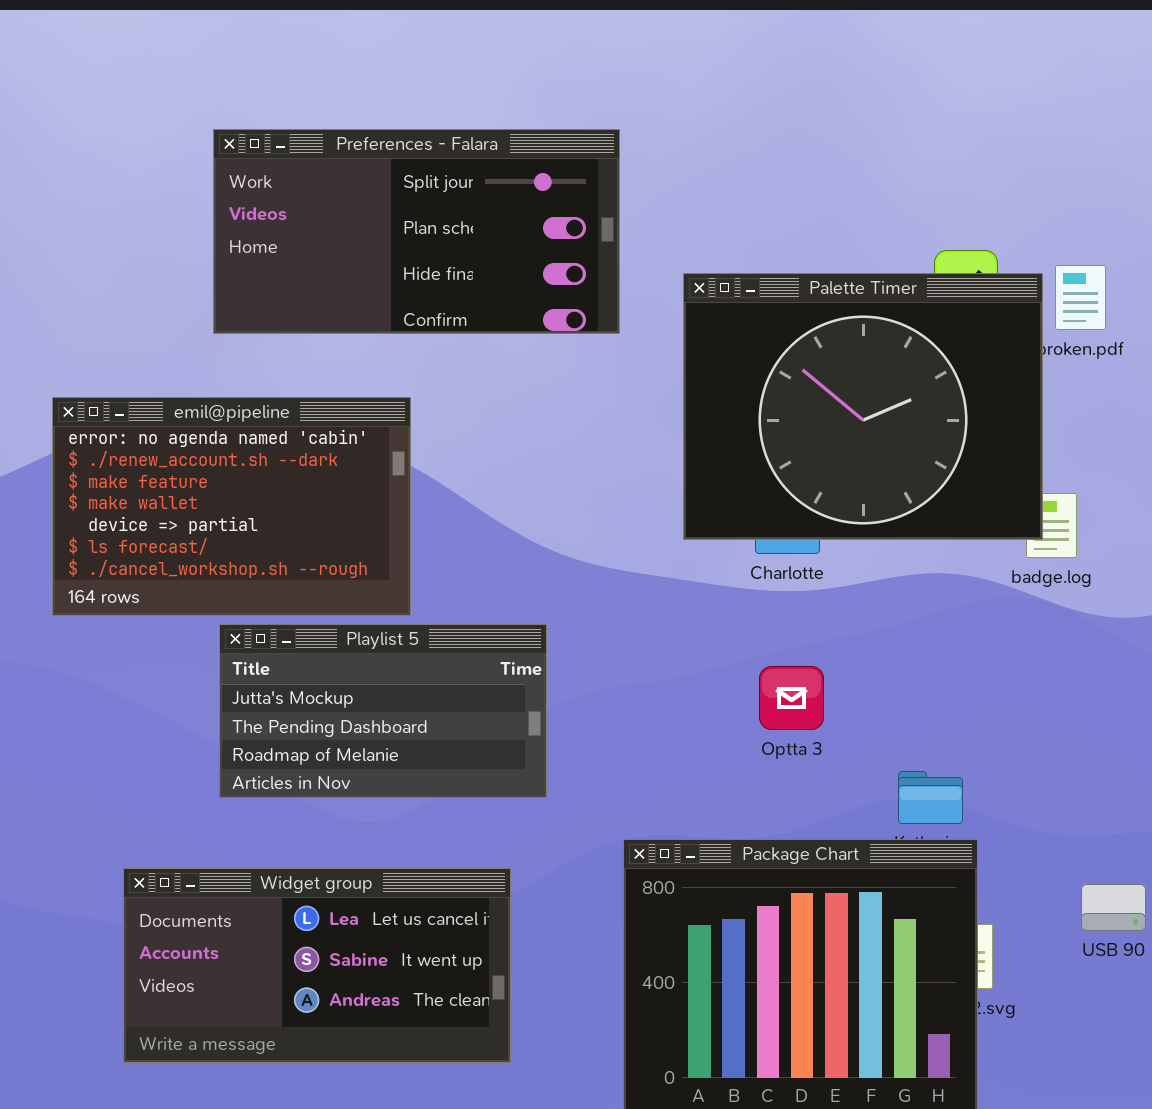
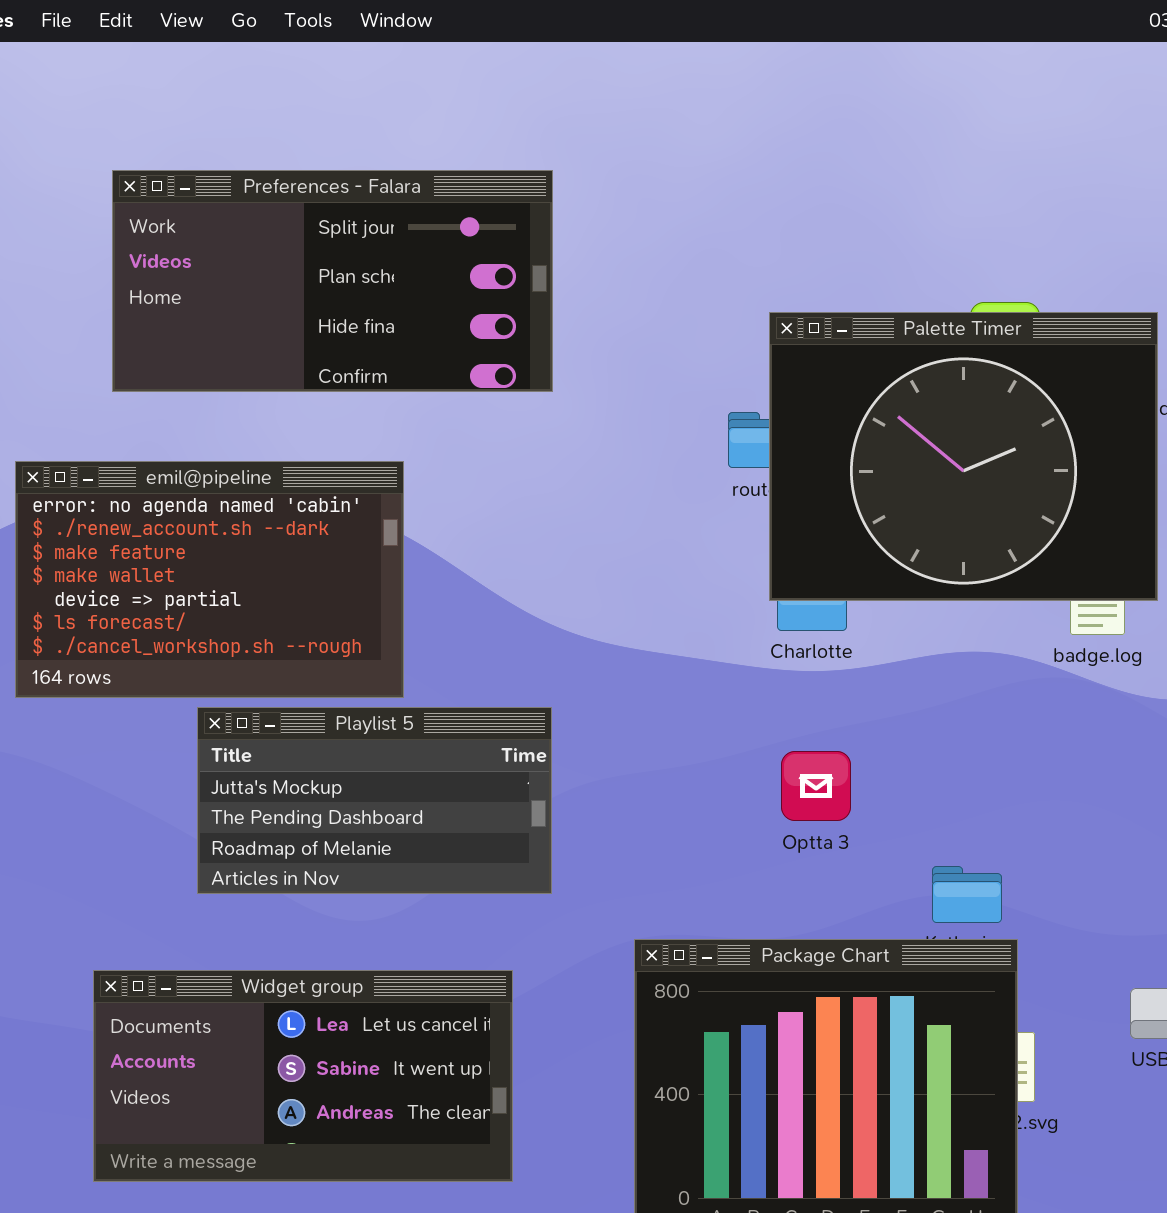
Preferences - Falara: [213,129,620,334] -> [112,170,553,392], moved
Palette Timer: [683,273,1043,540] -> [769,312,1158,601], moved

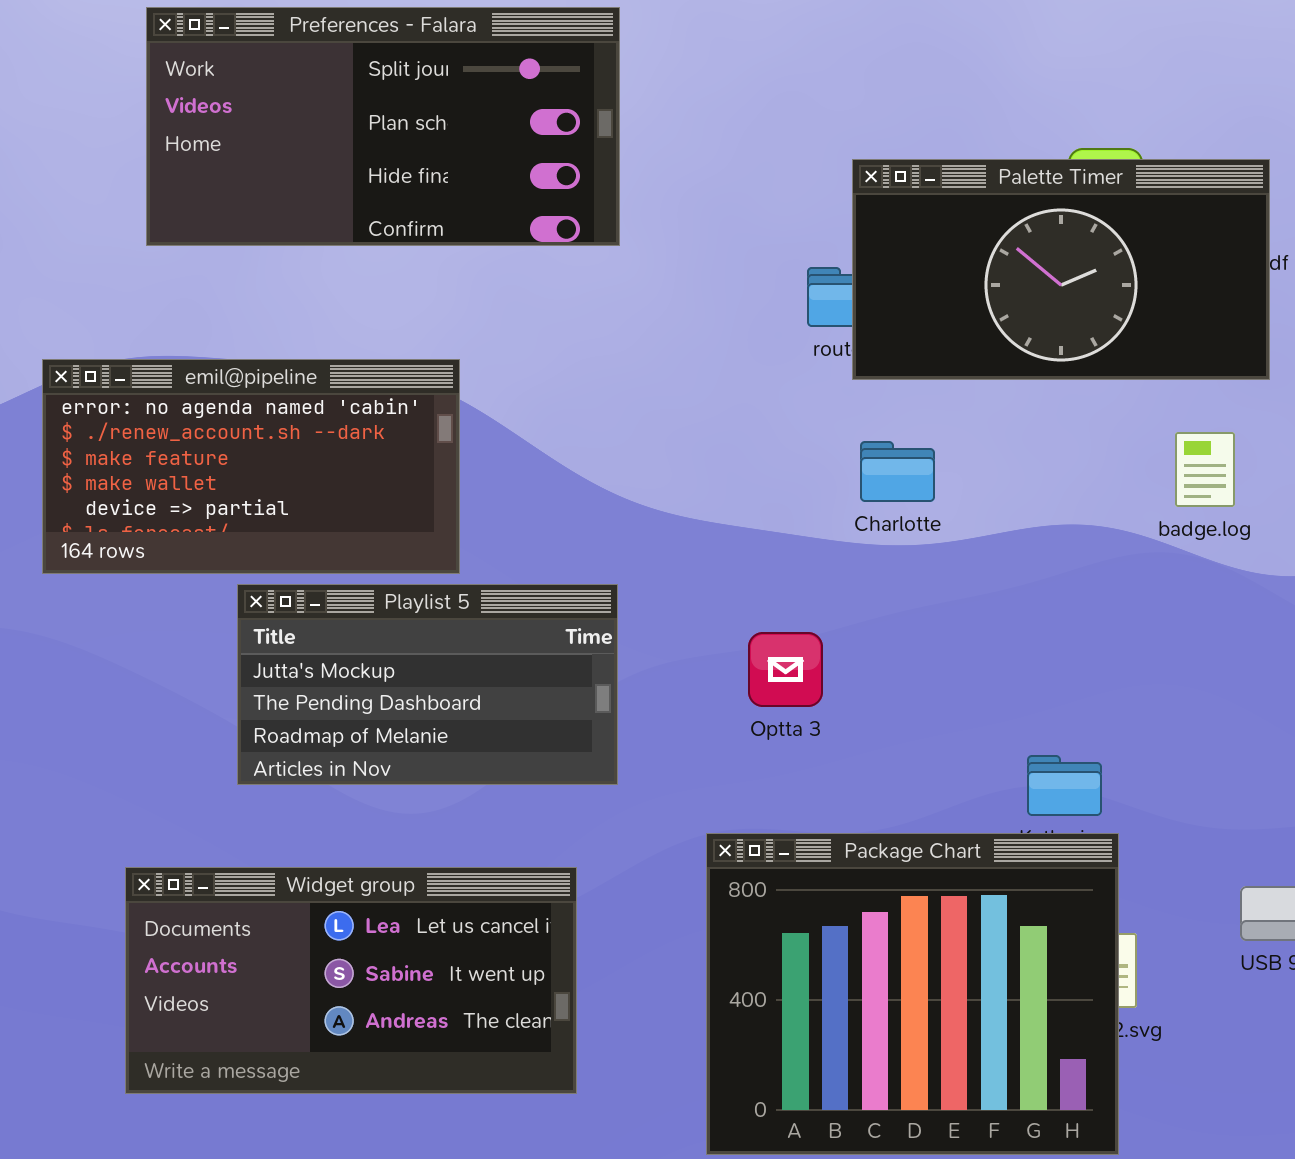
Palette Timer: [769,312,1158,601] -> [852,159,1270,380], resized
emil@pipeline: [15,461,404,698] -> [42,359,460,574], resized
Optta 3: [781,751,851,821] -> [748,632,823,707], moved

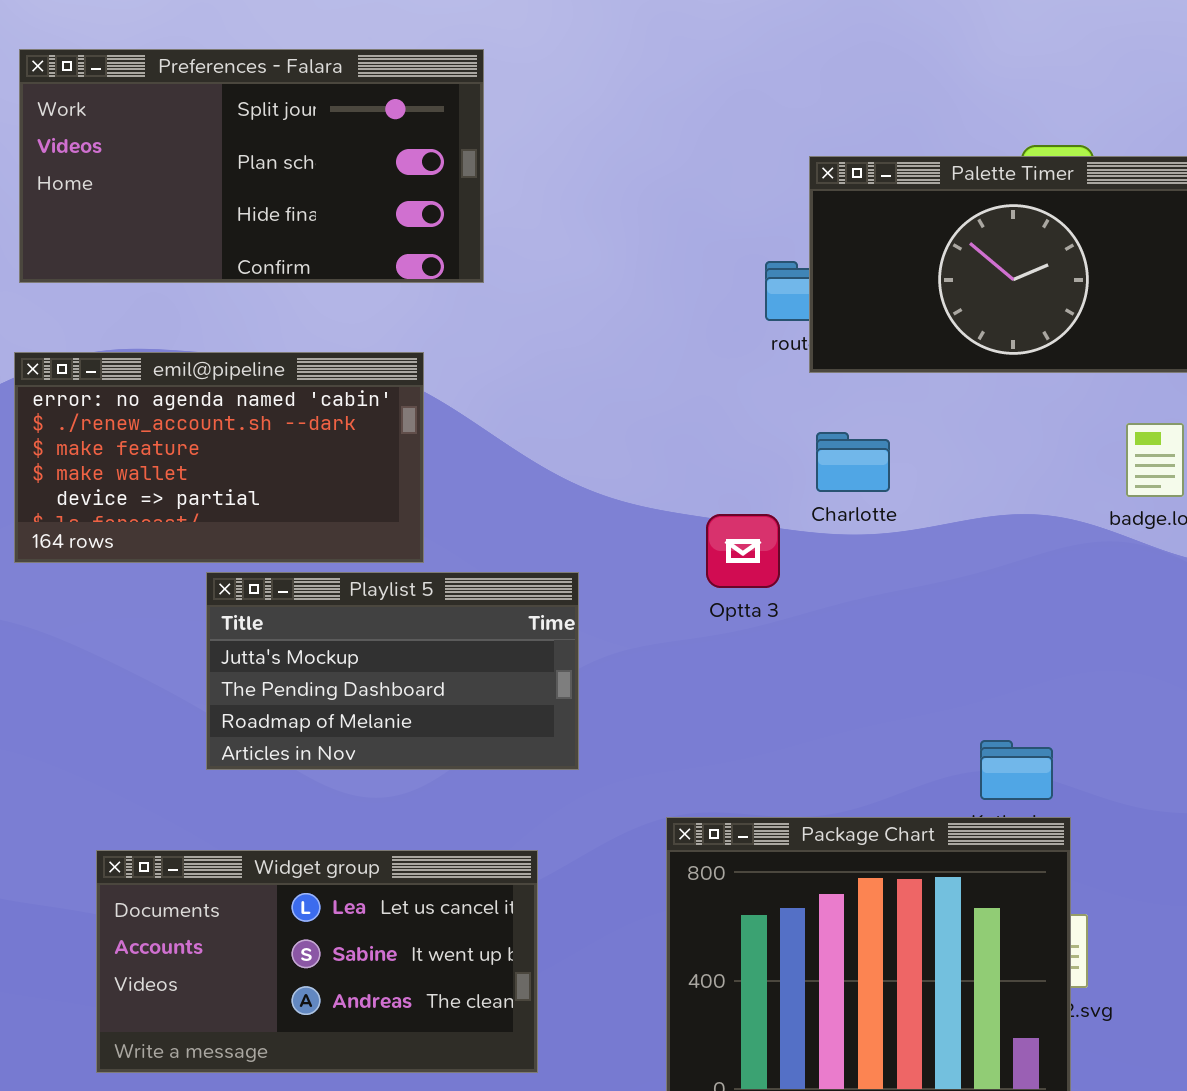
Preferences - Falara: [146,7,620,246] -> [19,49,484,283], moved
Optta 3: [748,632,823,707] -> [706,514,780,588], moved

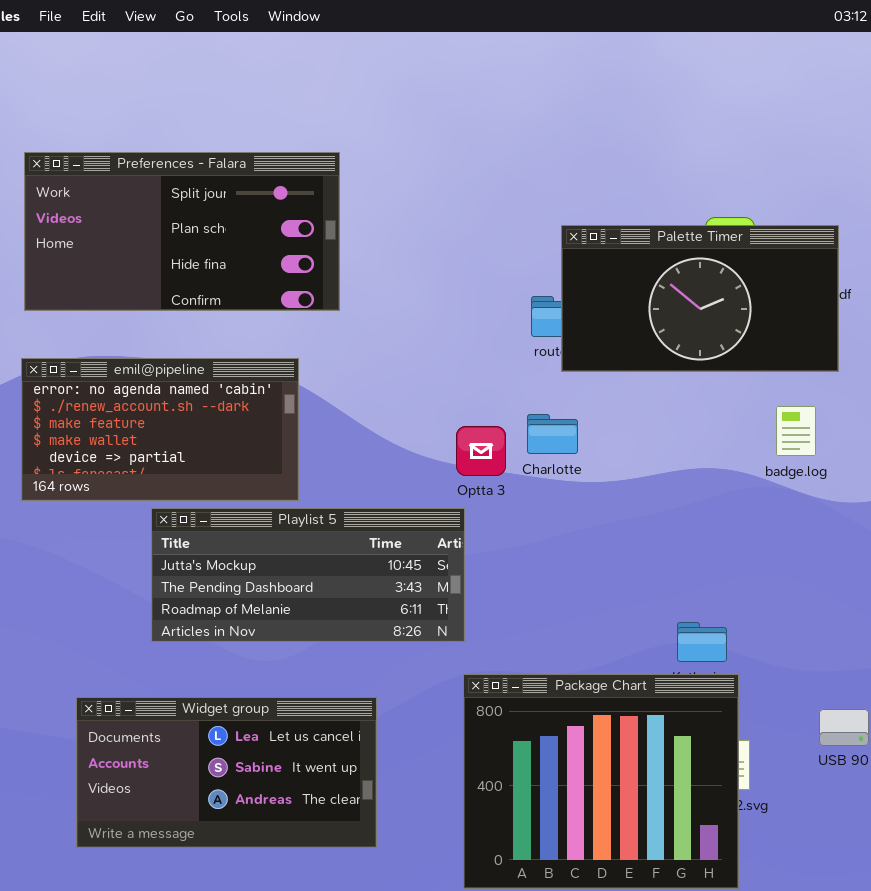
Charlotte: [816,432,890,492] -> [527,414,578,454], moved
Optta 3: [706,514,780,588] -> [456,426,506,476], moved
Playlist 5: [206,572,579,770] -> [151,508,465,642], resized

